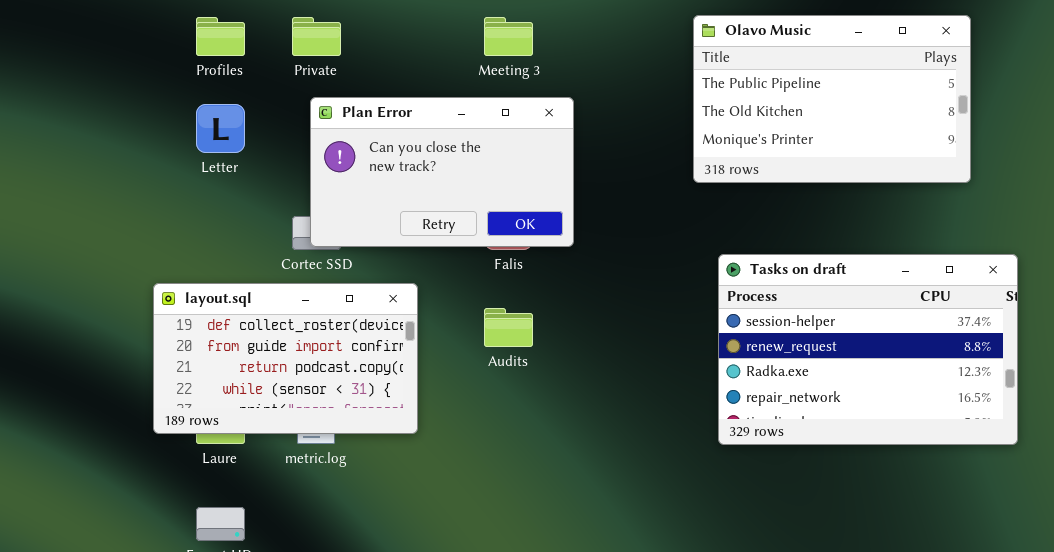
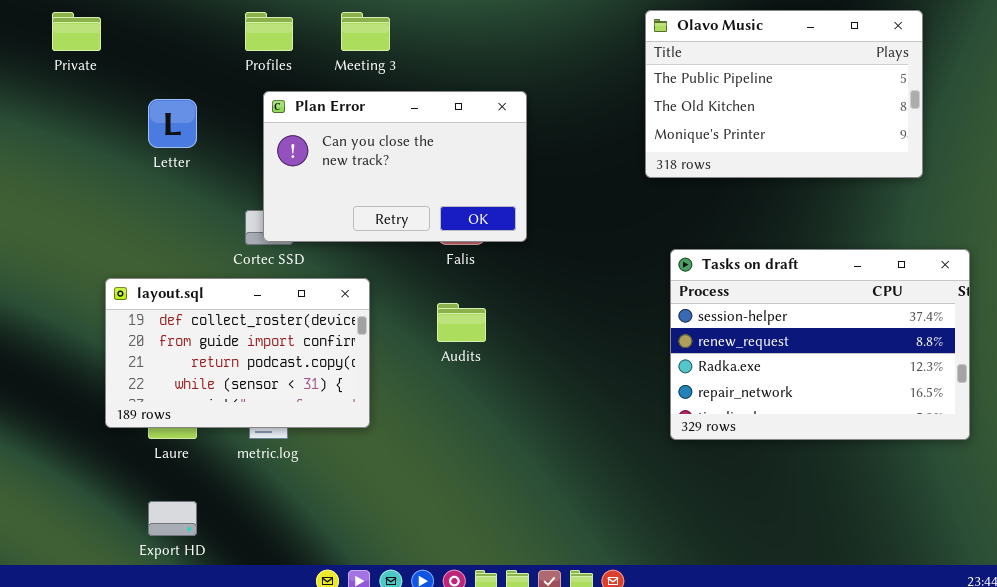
Profiles: [196,17,245,56] -> [245,12,293,51], moved
Private: [292,17,341,56] -> [52,12,101,51], moved
Meeting 3: [484,17,533,56] -> [341,12,390,51], moved

